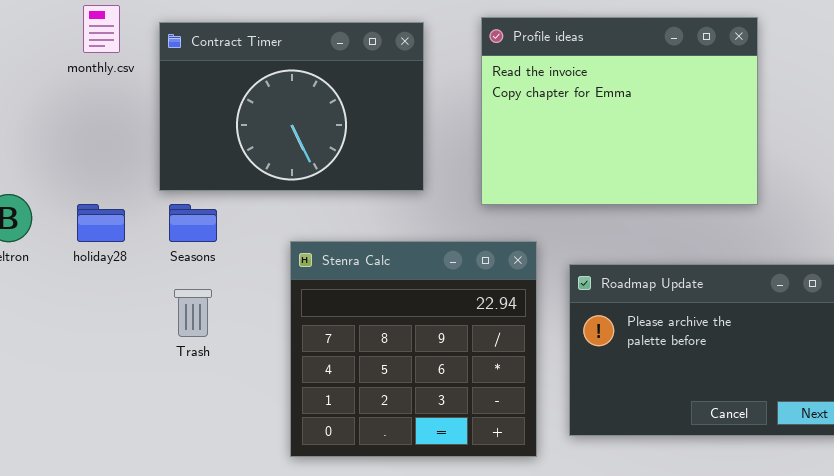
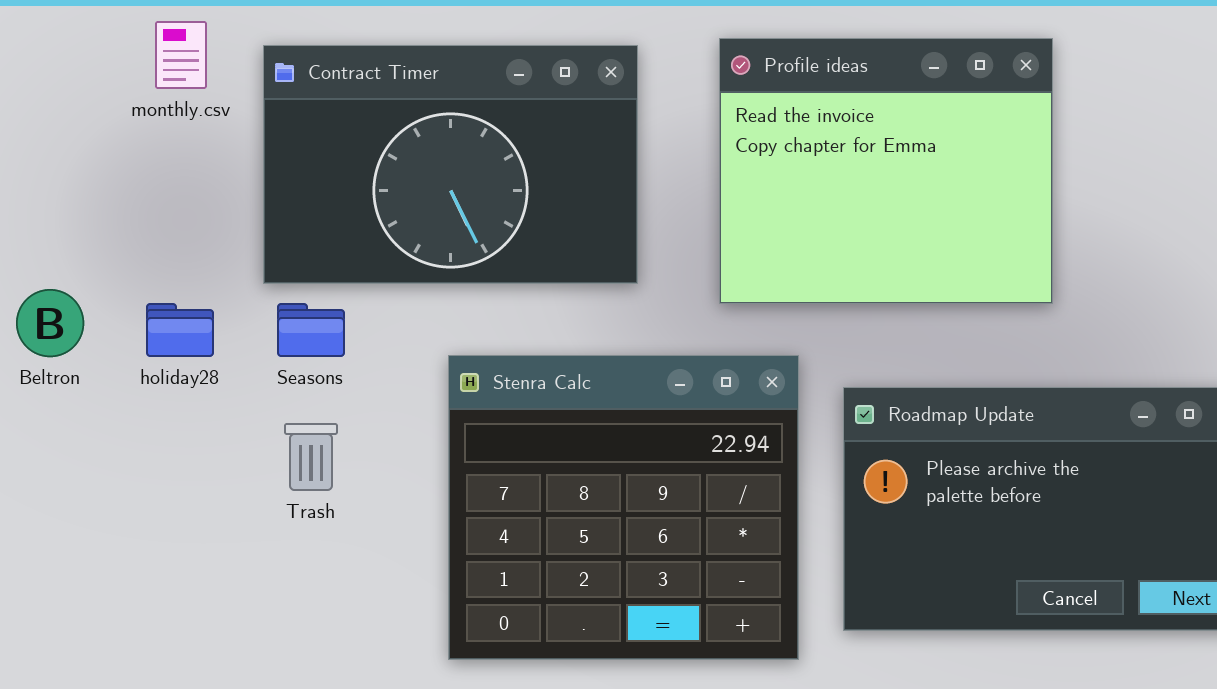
Profile ideas: [481,17,758,205] -> [719,38,1053,304], resized

